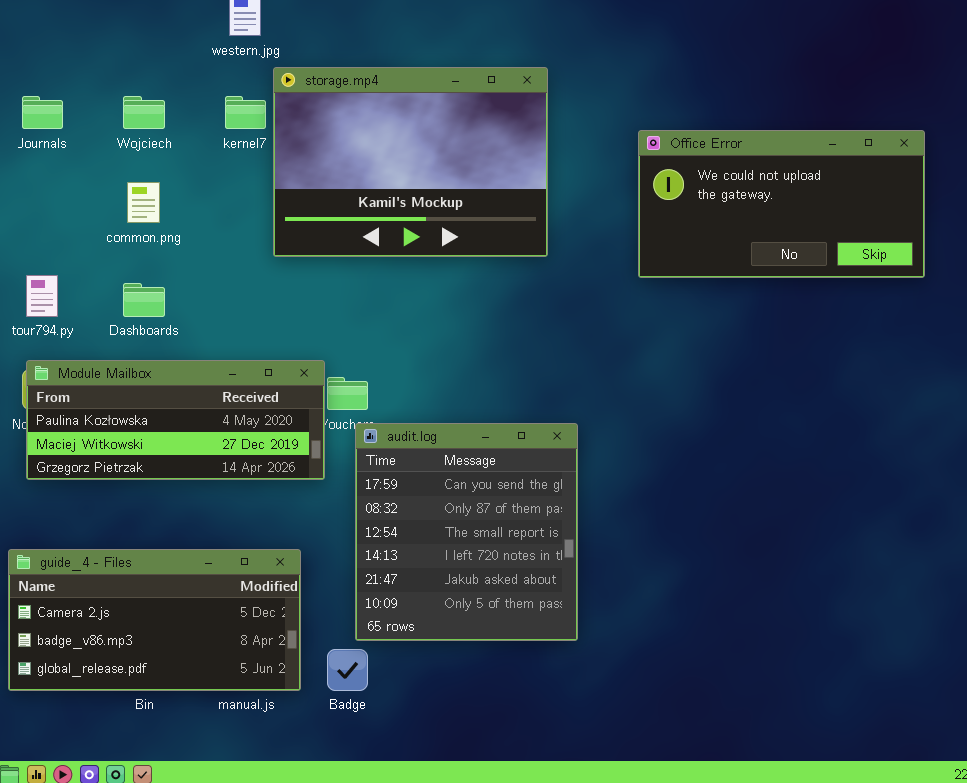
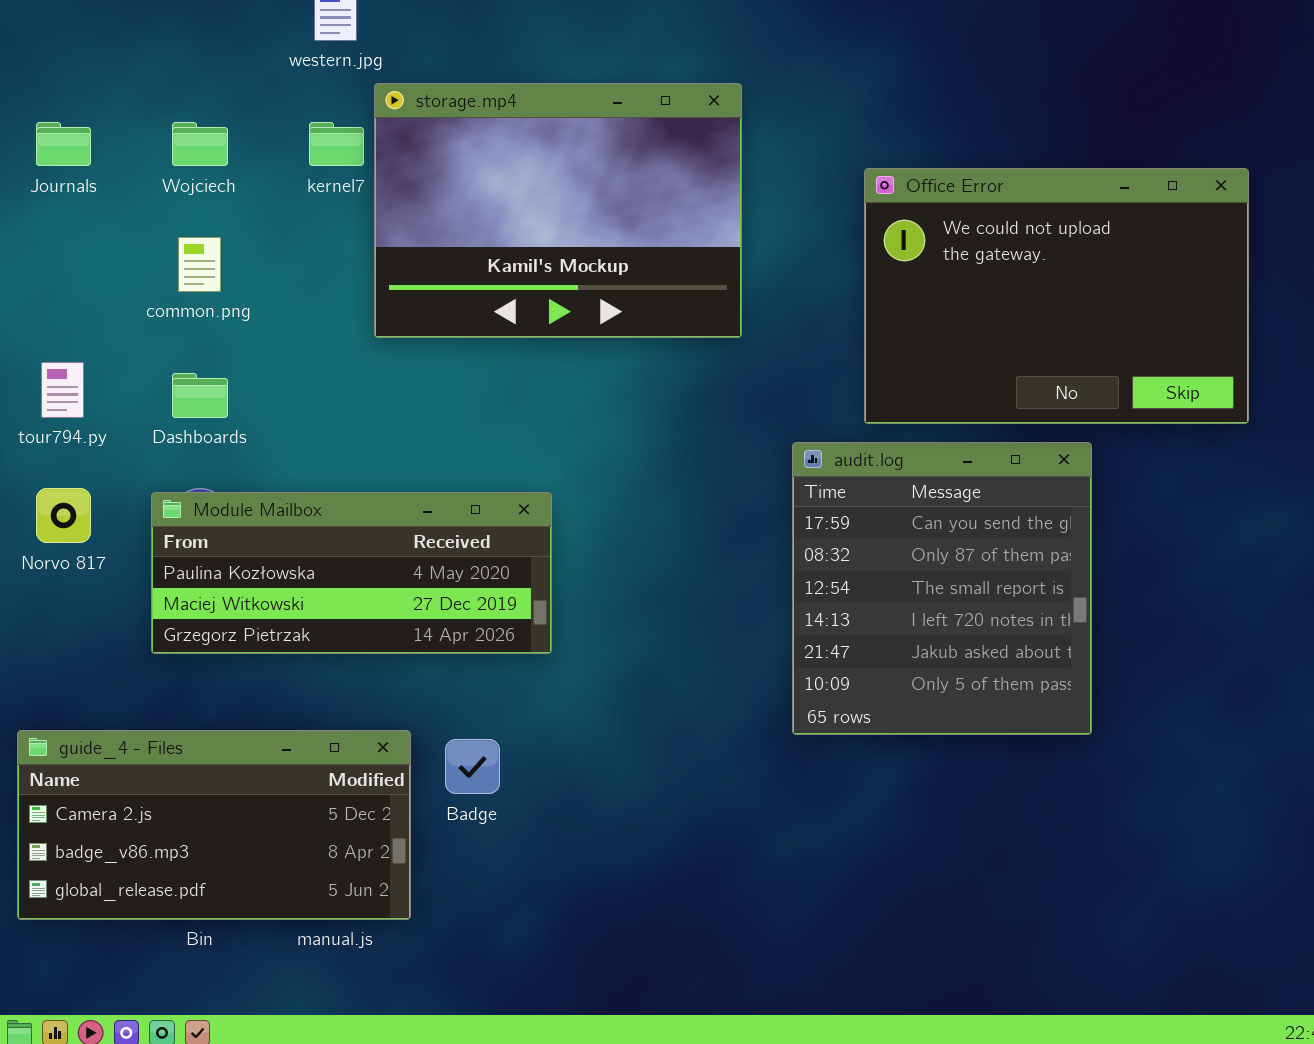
Office Error: [638,130,925,278] -> [864,168,1249,424], resized
Module Mailbox: [26,360,325,480] -> [151,492,552,654], moved
audit.log: [355,423,578,641] -> [792,442,1092,735], moved
Badge: [327,649,368,691] -> [445,739,500,794], moved

